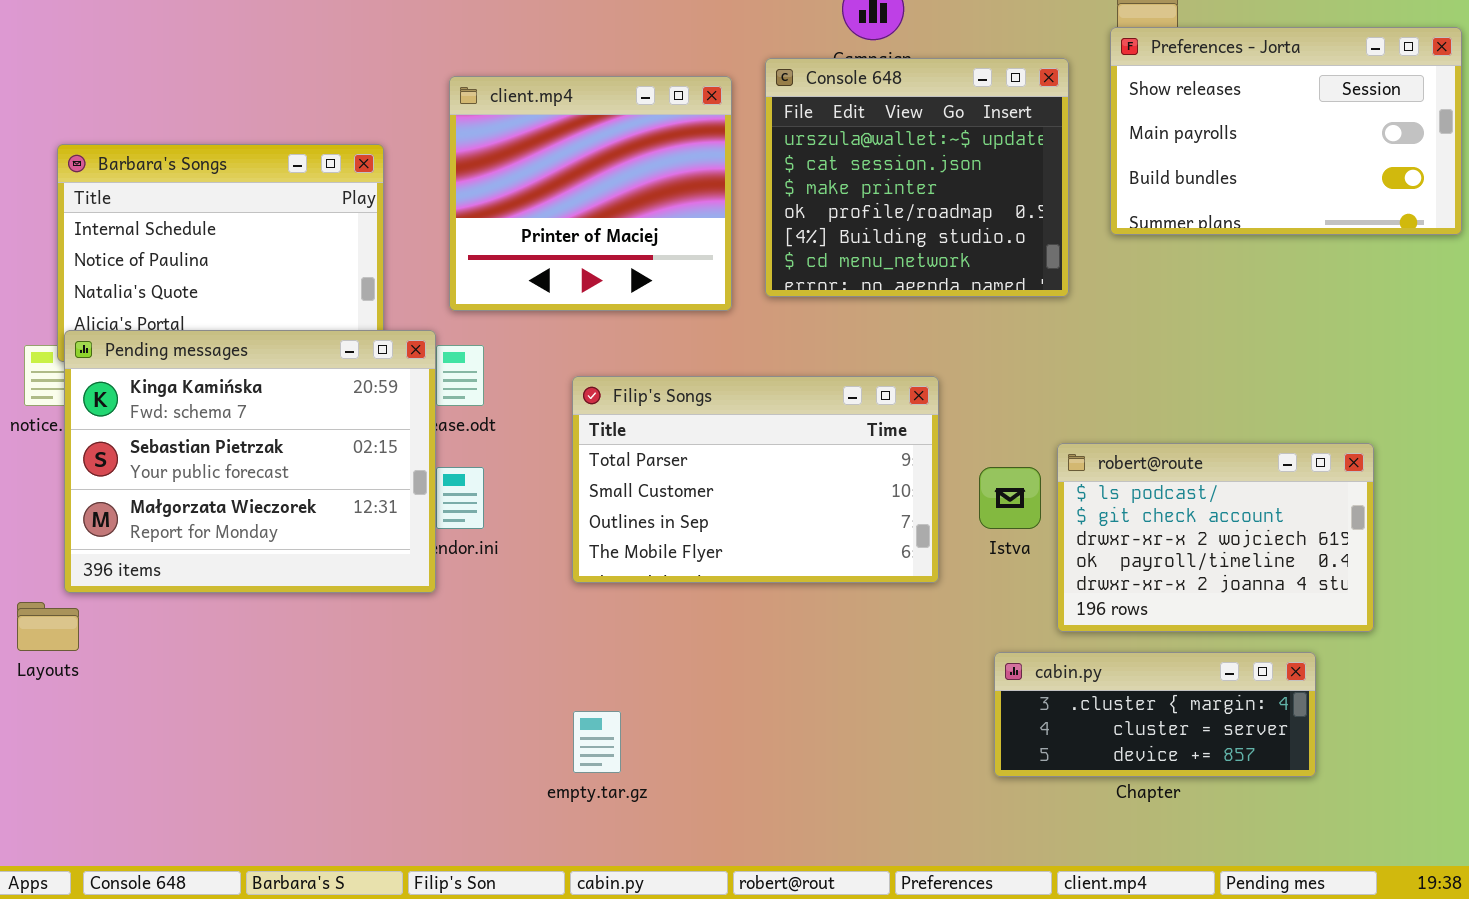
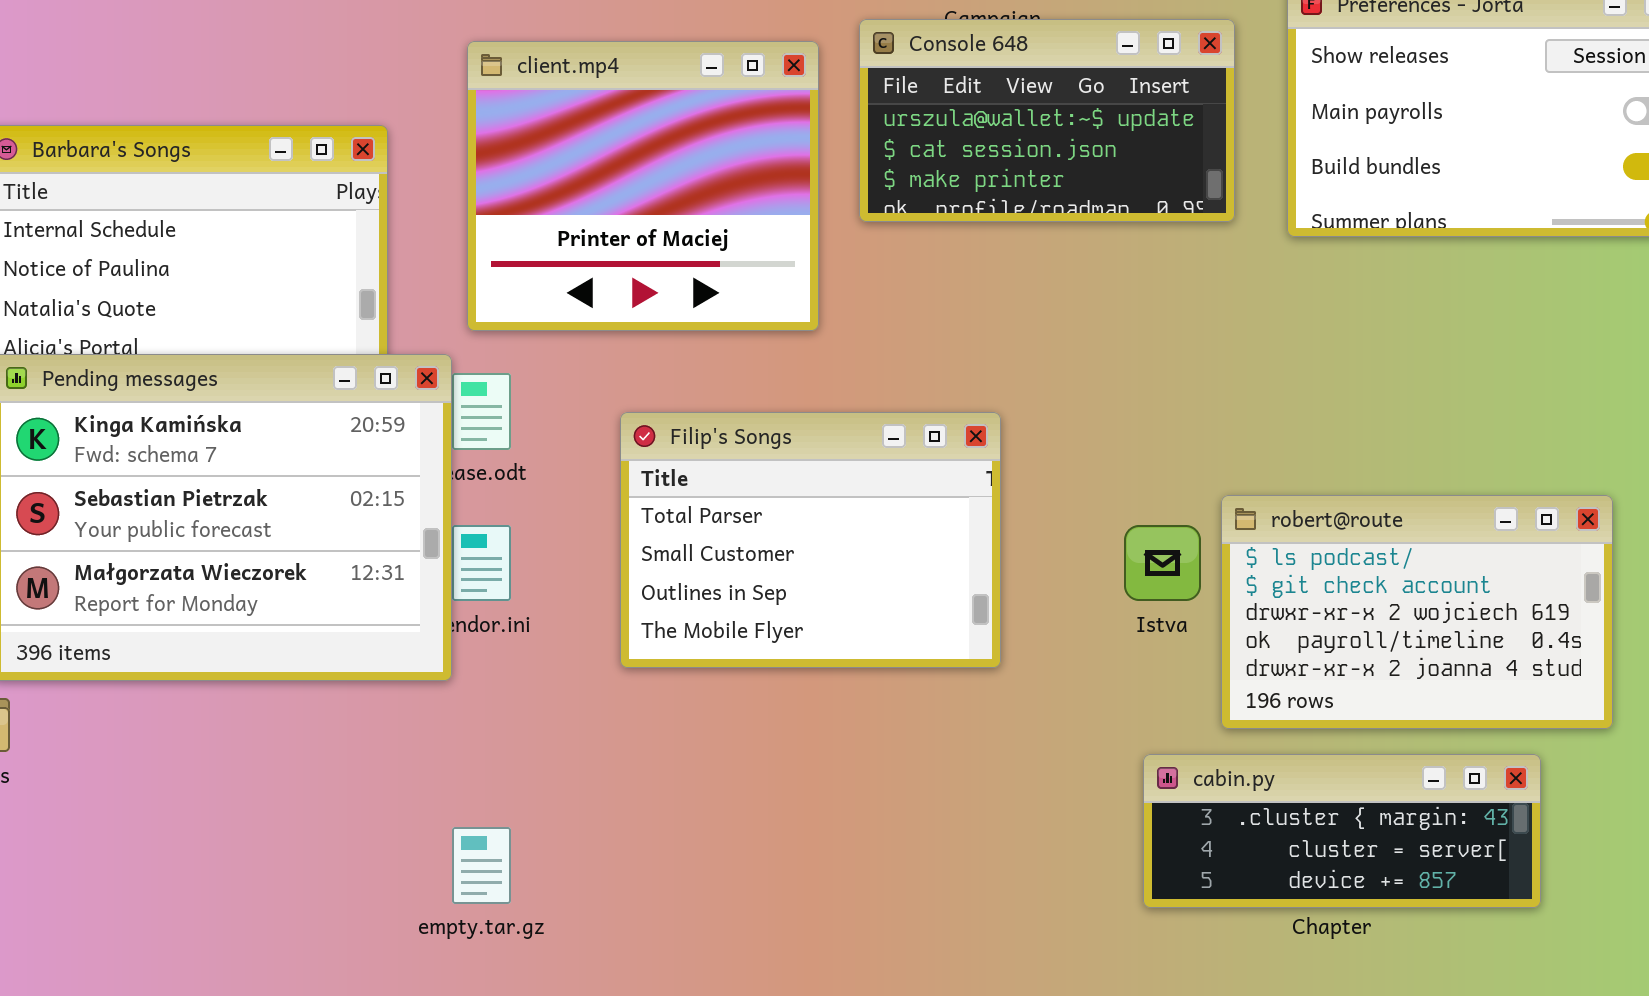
Console 648: [765,58,1069,297] -> [859,19,1235,222], resized
Filip's Songs: [572,376,939,583] -> [620,412,1001,668], resized
empty.tar.gz: [573,711,621,773] -> [452,827,511,904], moved

